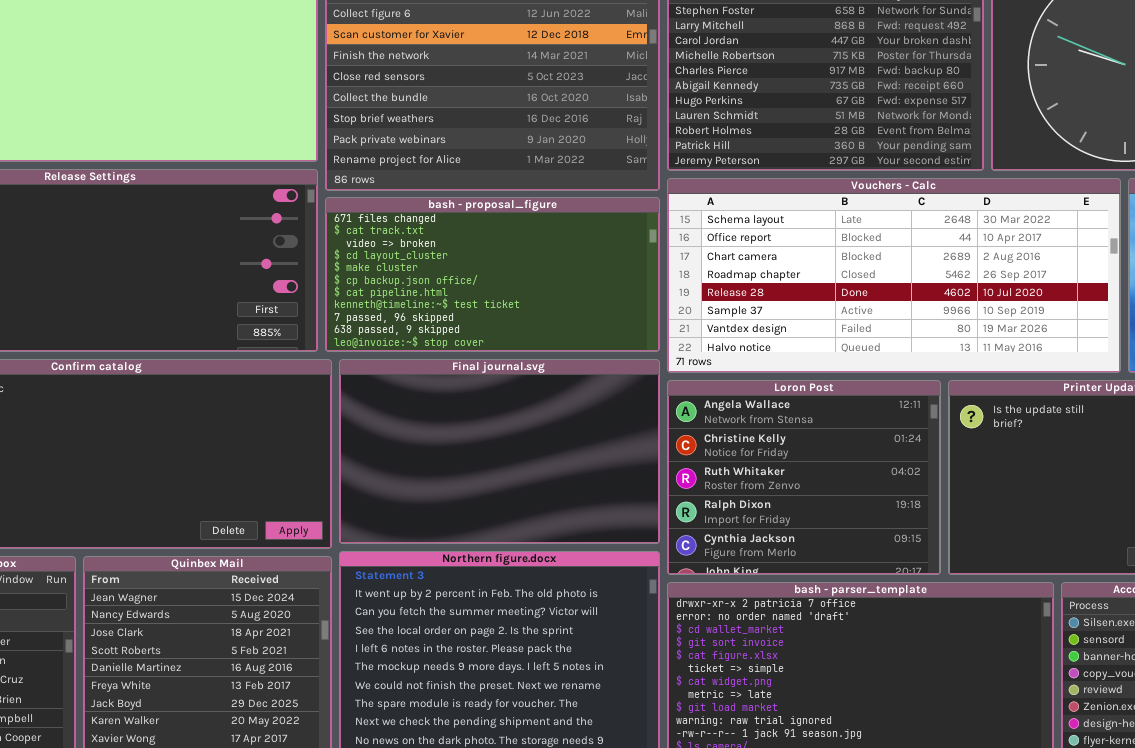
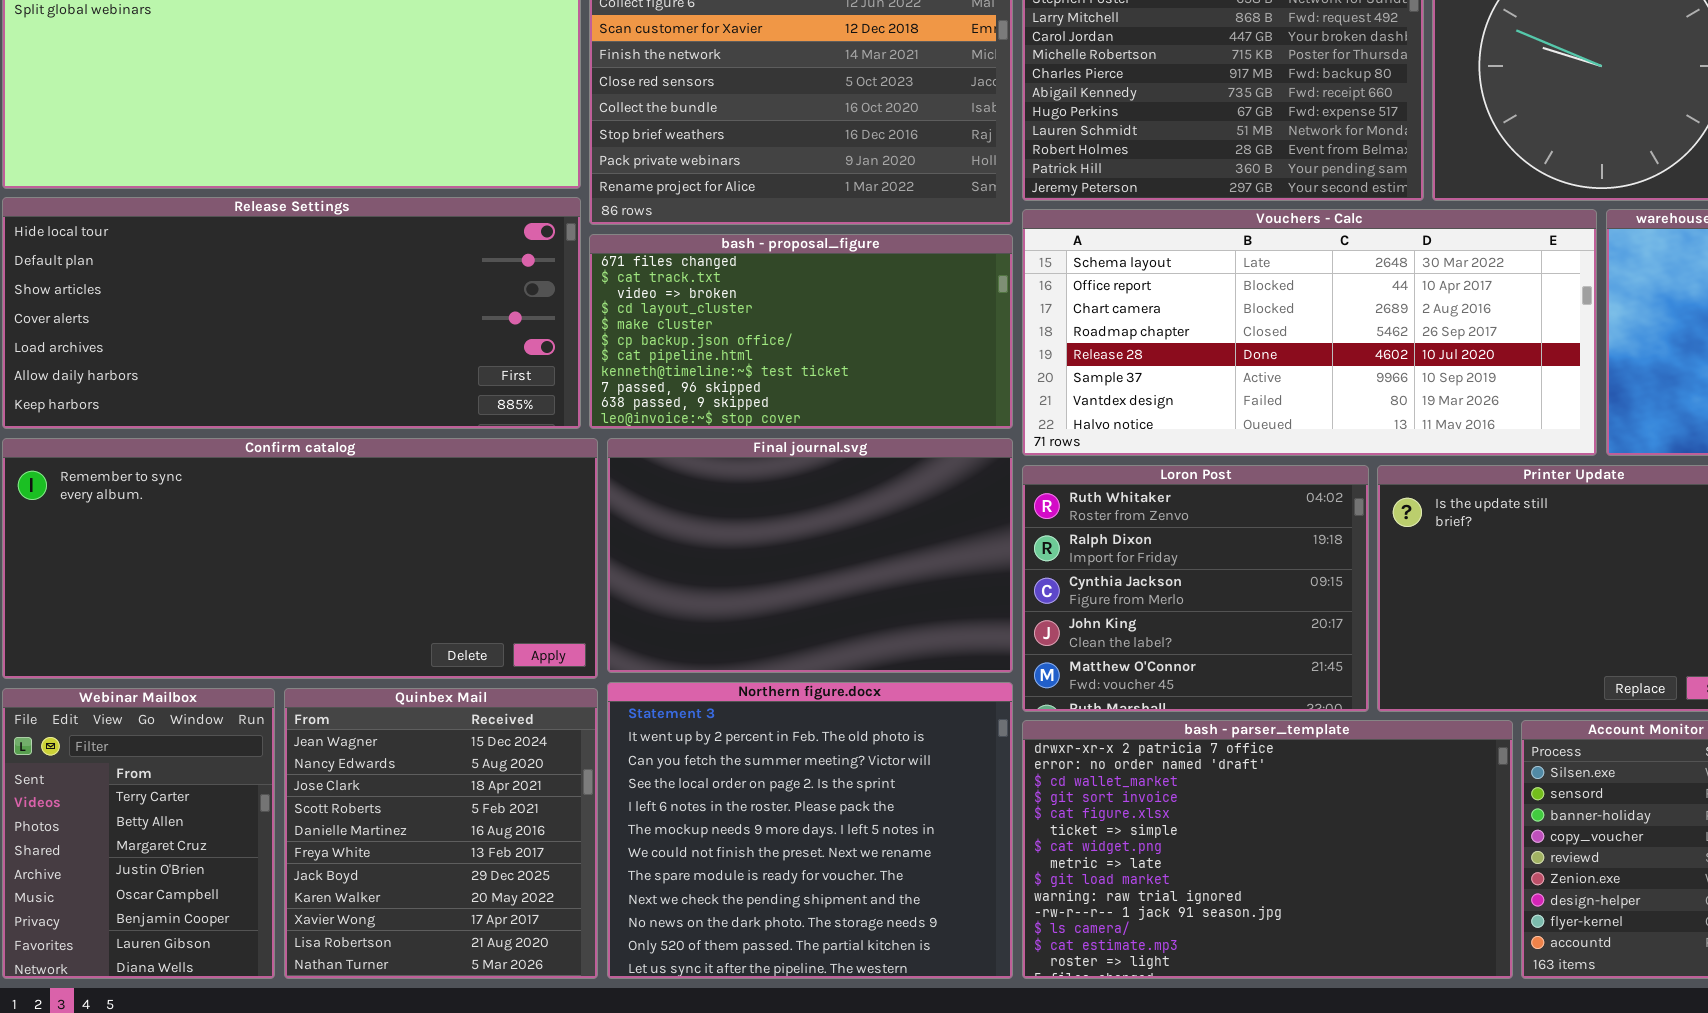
Loron Post: [667,380,941,575] -> [1022,465,1369,712], scrolled down 2 rows

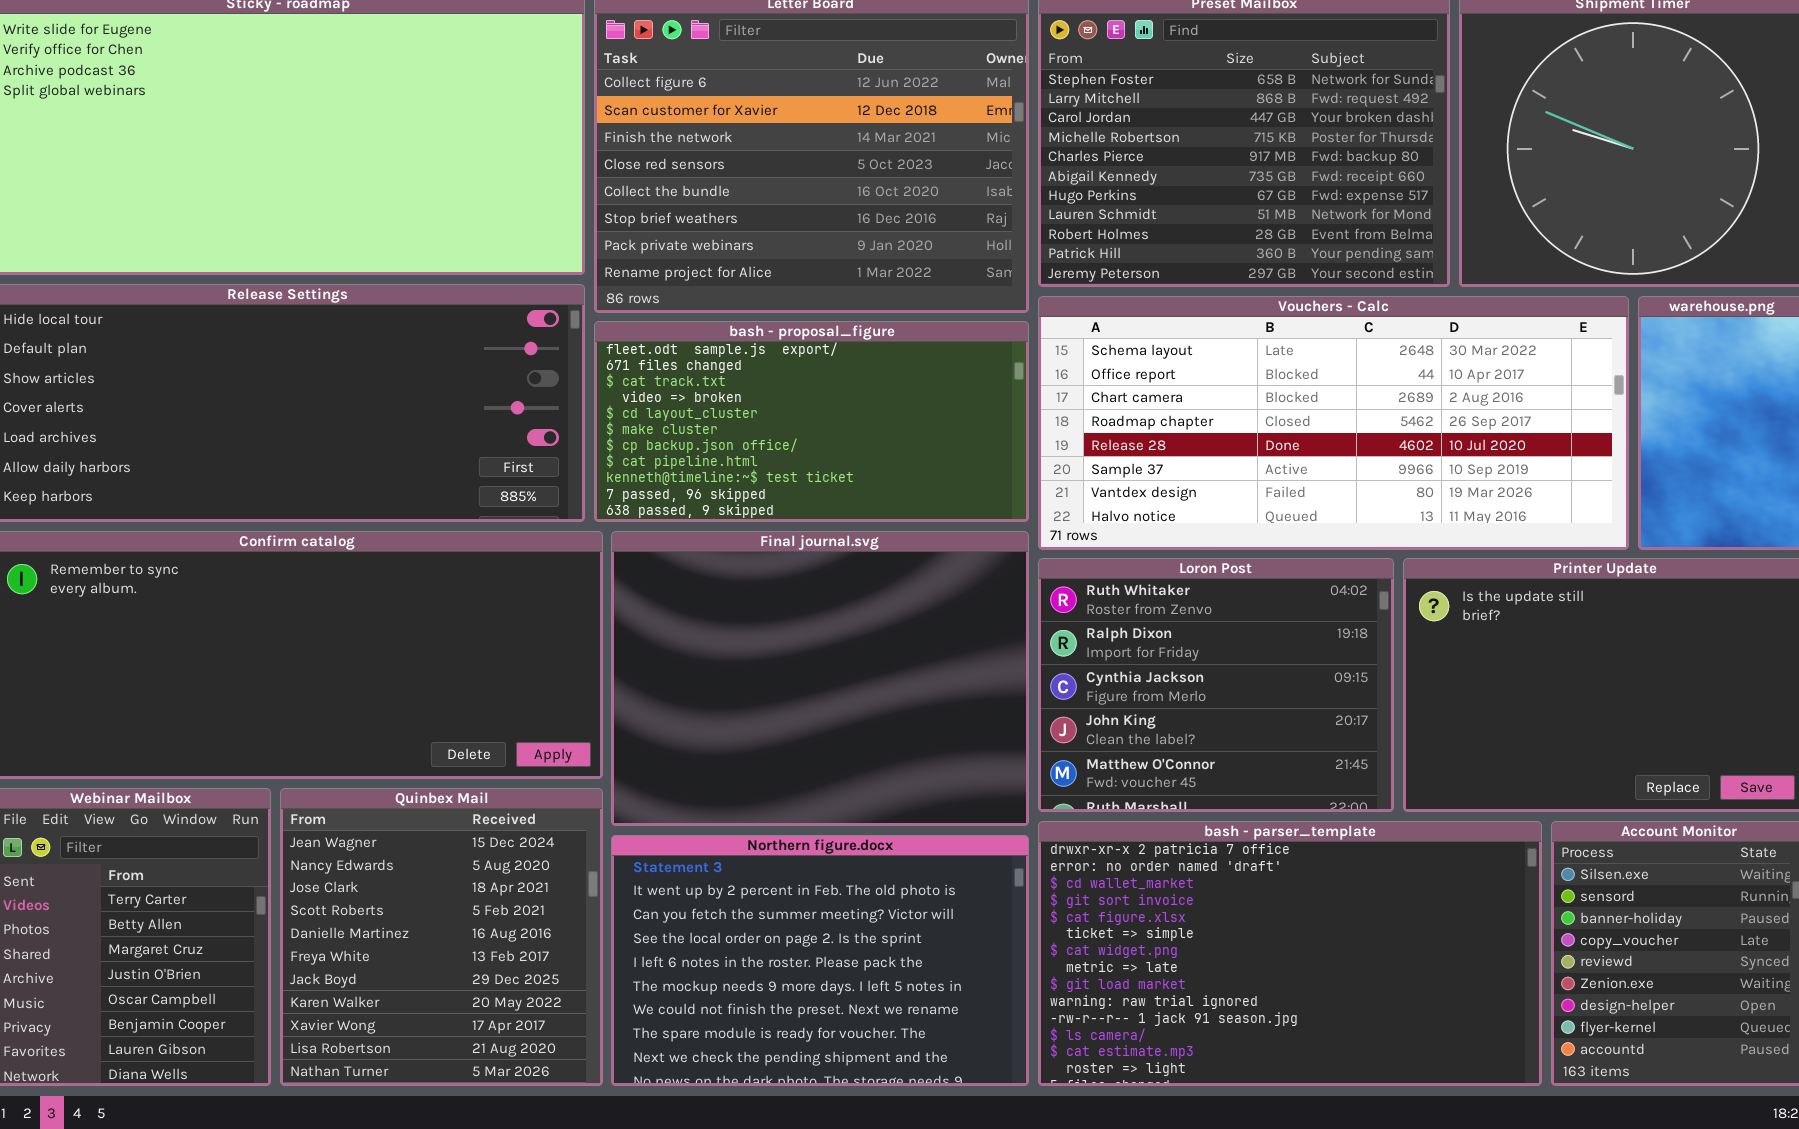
bash - proposal_figure: [589,234,1013,429] -> [594,321,1029,522], scrolled up 1 row
Final journal.svg: [607,438,1013,673] -> [611,531,1029,826], resized
Northern figure.docx: [607,682,1013,979] -> [611,835,1029,1086], resized

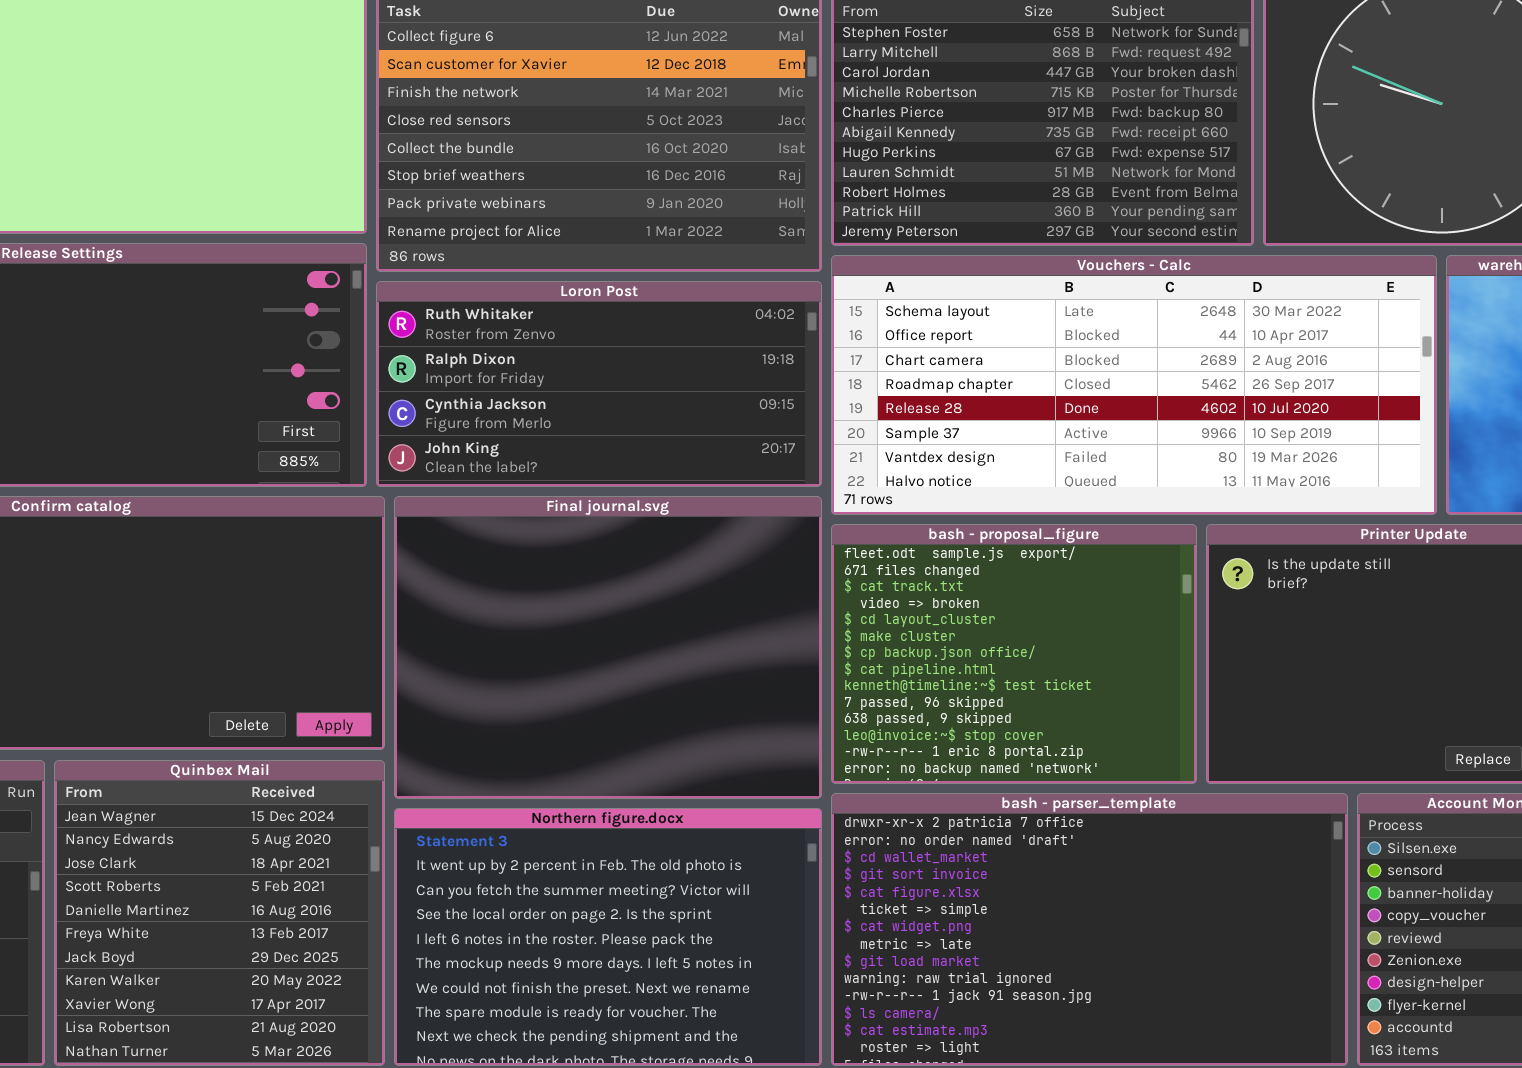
bash - proposal_figure: [594,321,1029,522] -> [831,524,1197,784], moved, resized
Loron Post: [1038,558,1394,812] -> [376,281,822,487], moved, resized

